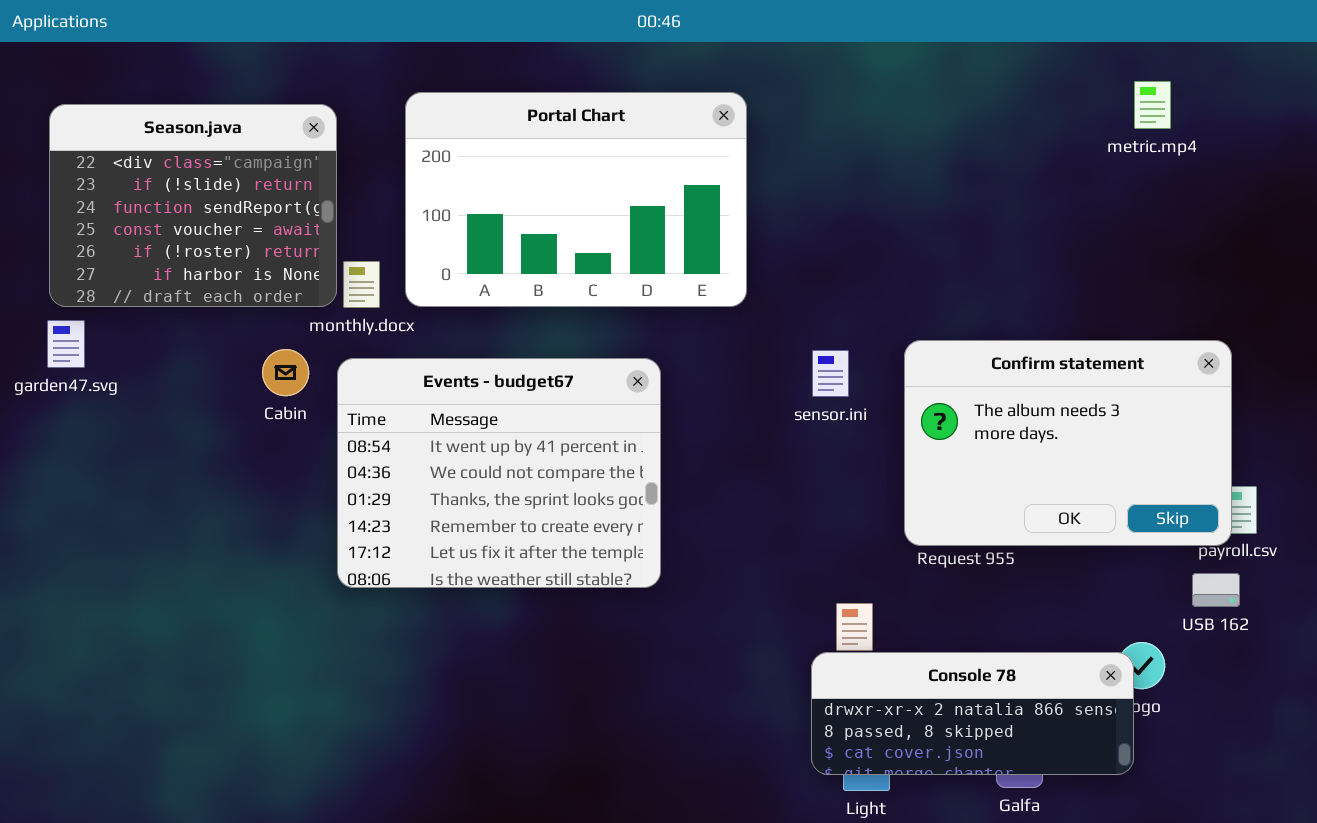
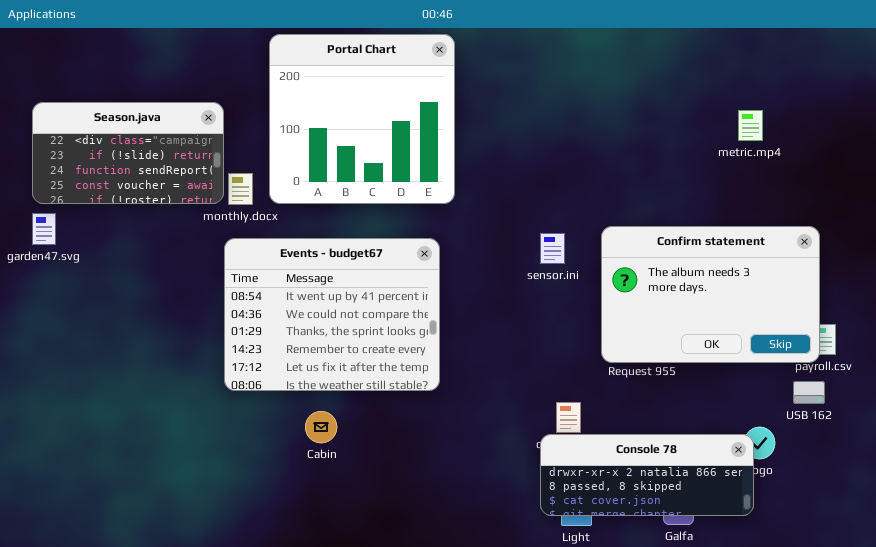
metric.mp4: [1134,81,1171,129] -> [738,110,763,141], moved
Portal Chart: [405,92,747,307] -> [269,34,455,204], resized
Season.java: [49,104,337,307] -> [32,102,224,204], resized
Cabin: [262,349,309,396] -> [305,411,337,443], moved

